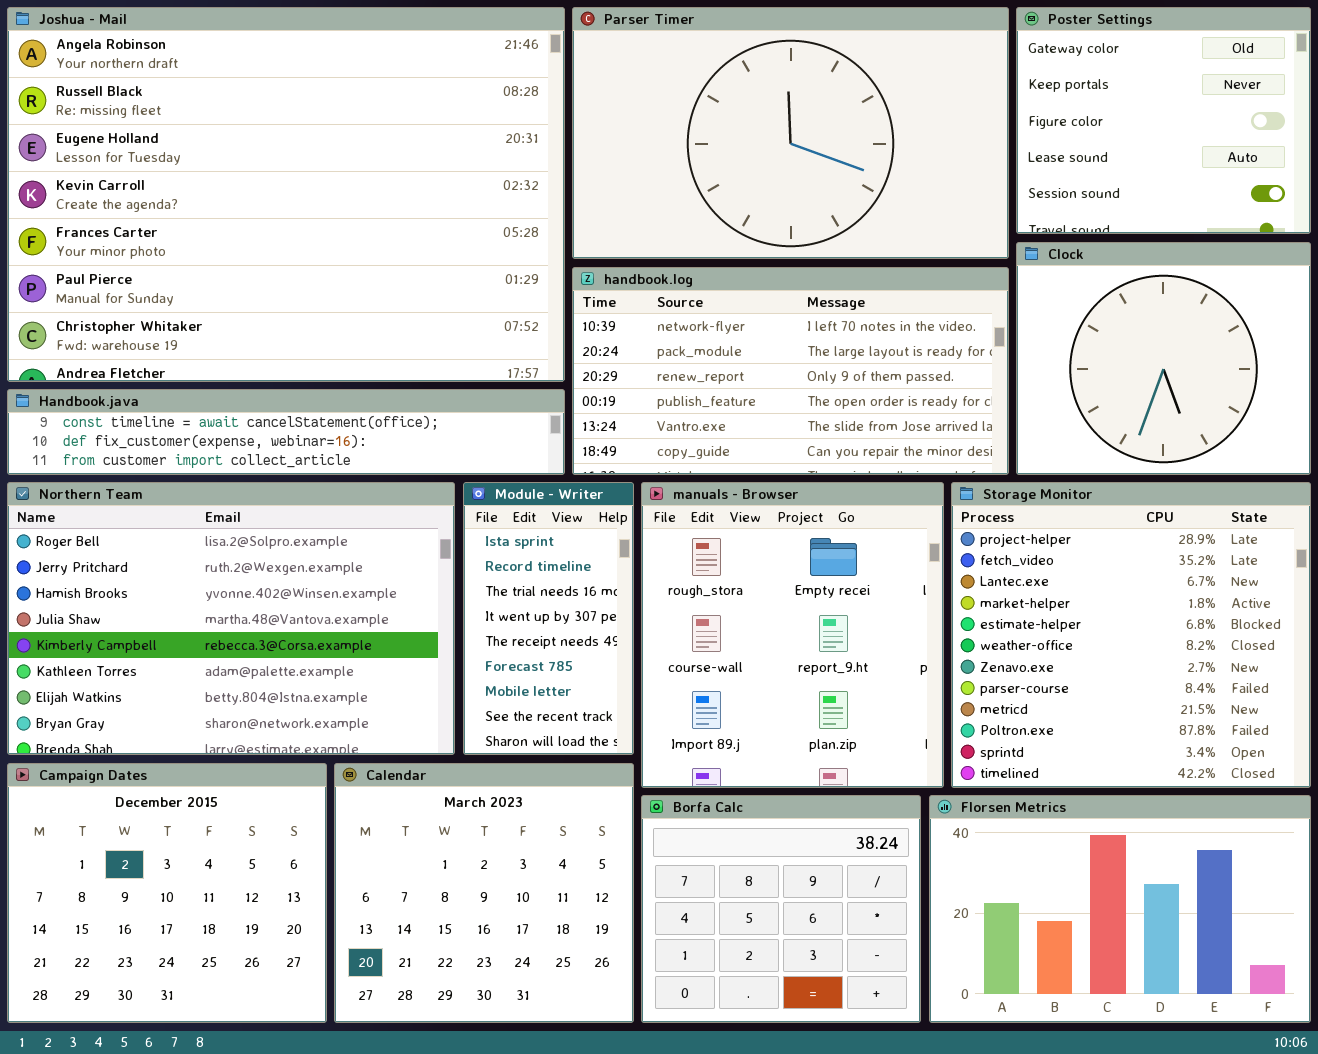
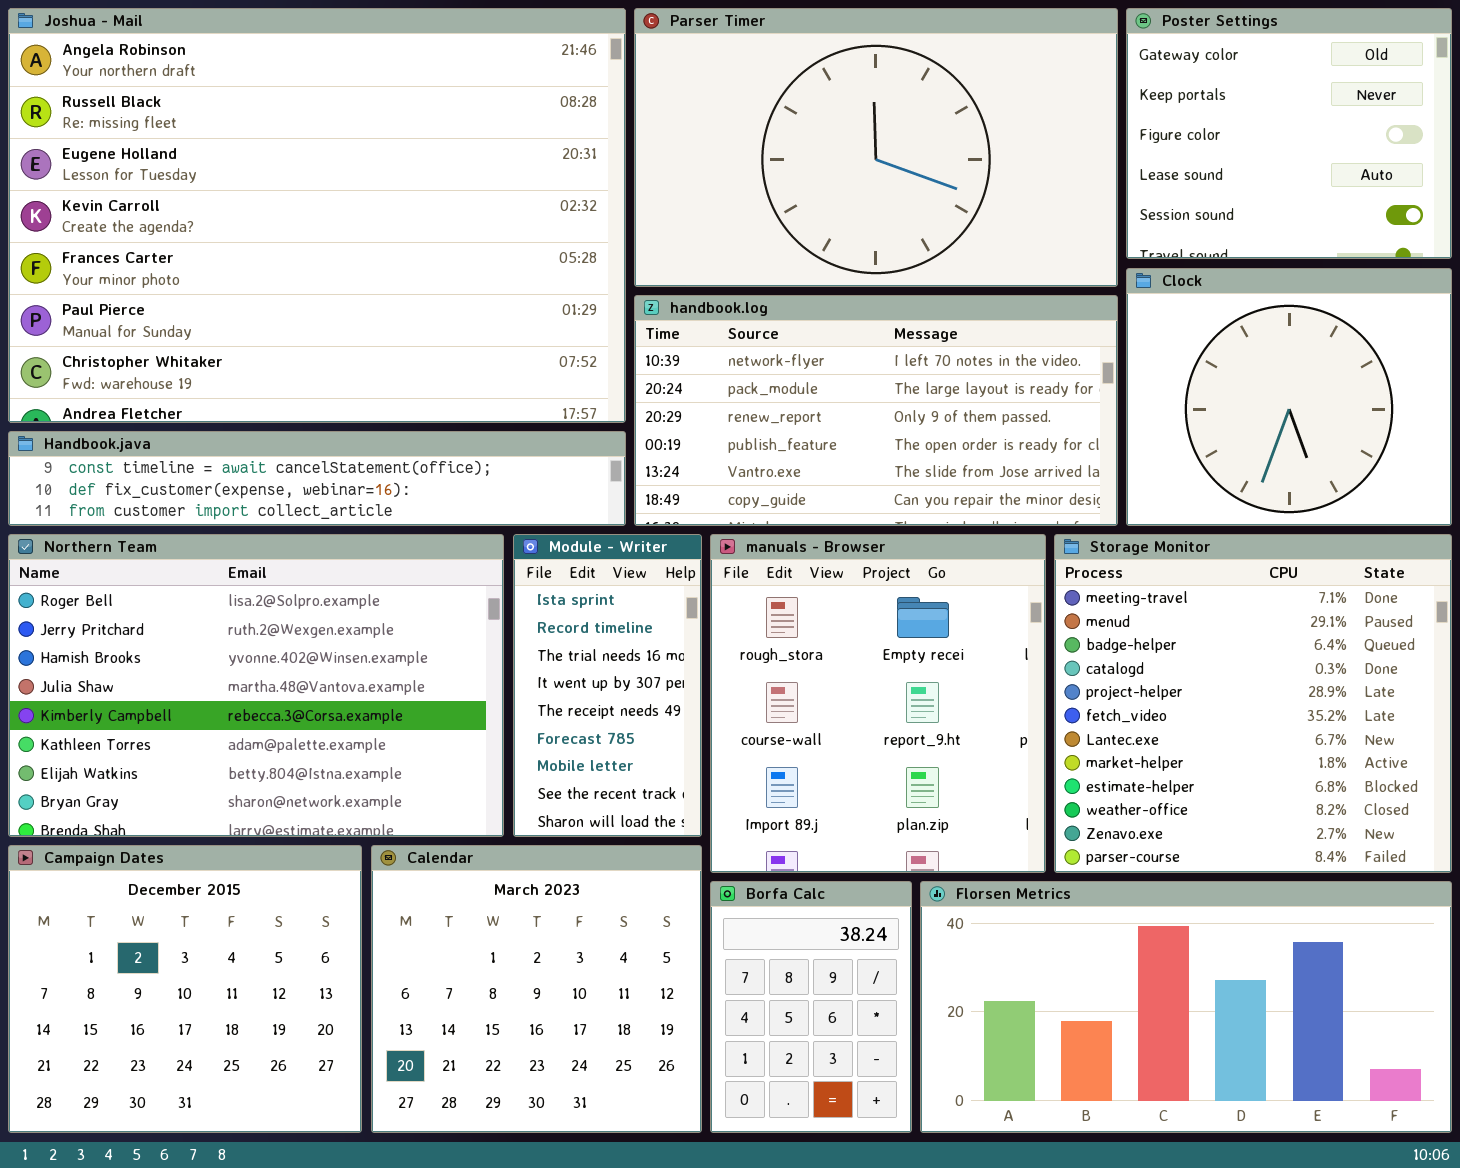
Storage Monitor: [951,482,1311,788] -> [1054,534,1452,873], scrolled up 4 rows
Borfa Calc: [641,795,921,1023] -> [710,881,912,1133], resized
Florsen Metrics: [929,795,1311,1023] -> [920,881,1452,1133], resized

